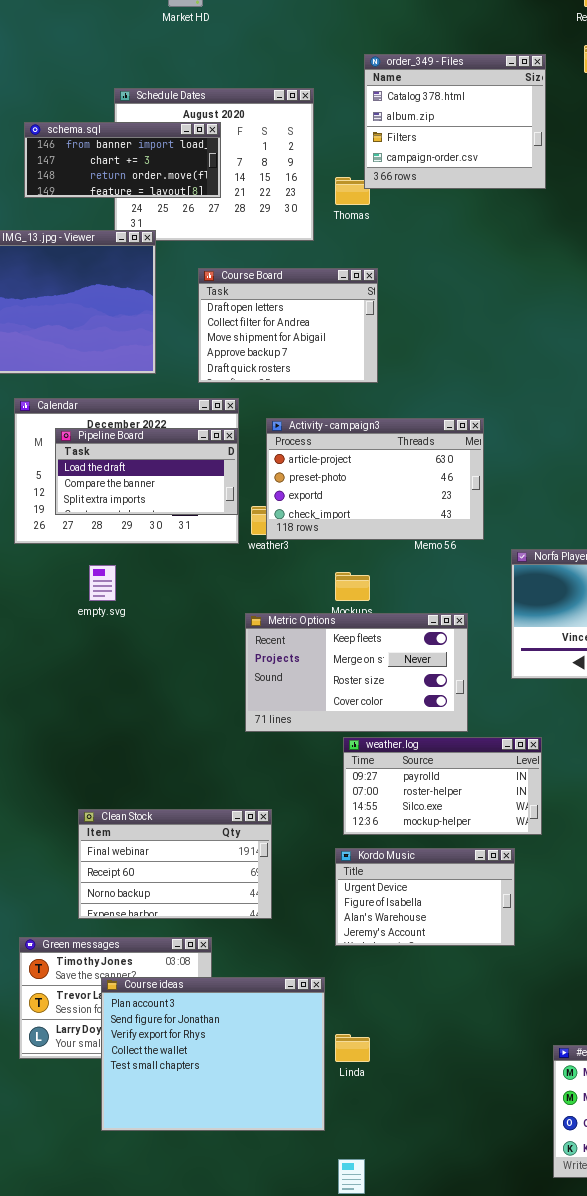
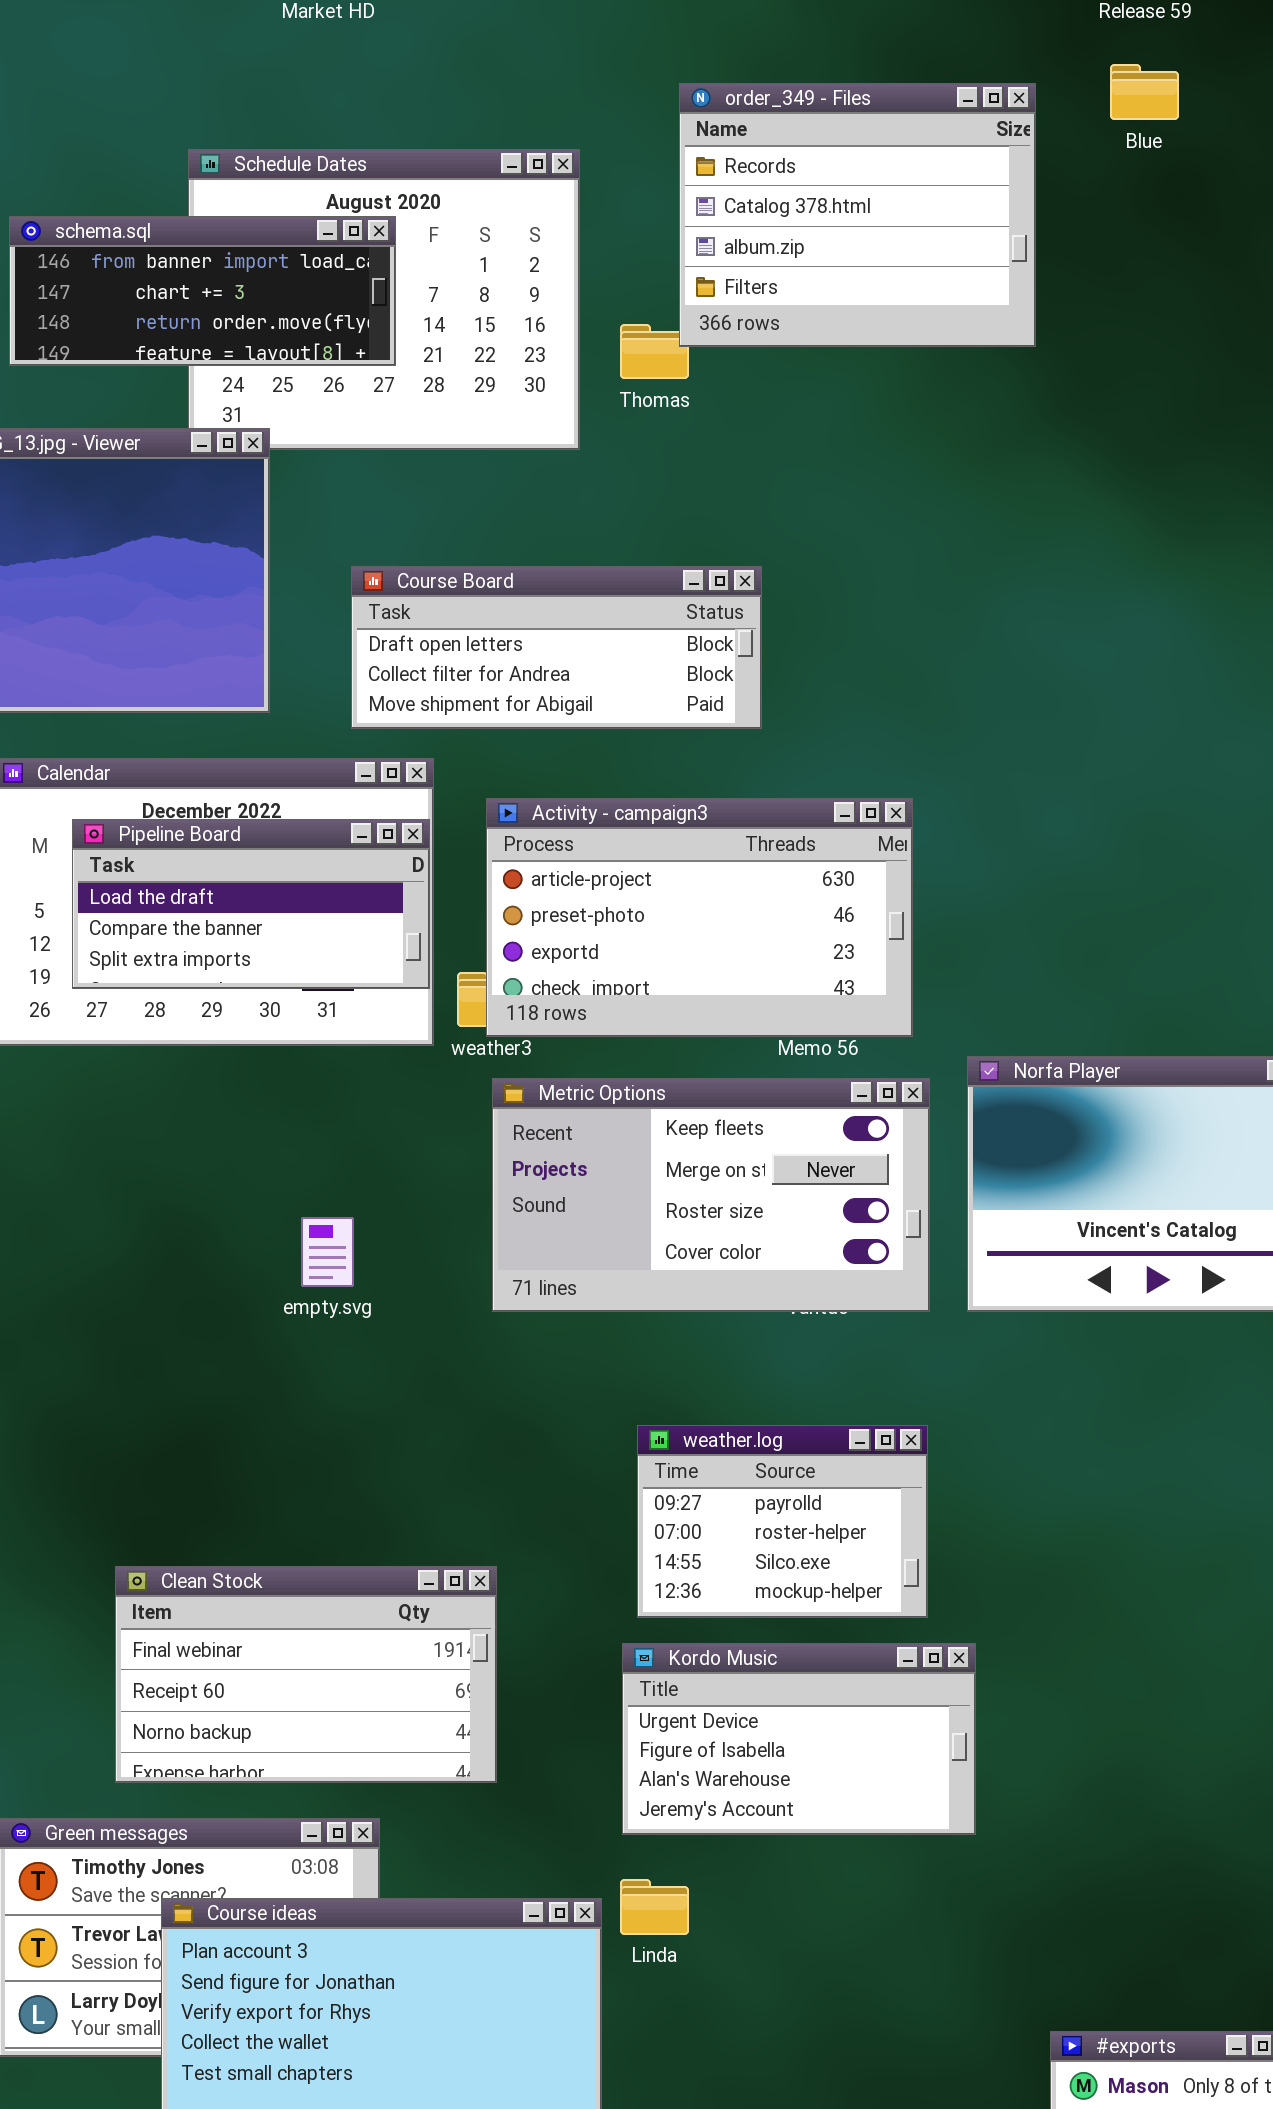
order_349 - Files: [364,54,546,189] -> [679,83,1036,347], scrolled up 1 row
Course Board: [198,268,378,383] -> [351,566,762,729], resized
empty.svg: [89,565,116,601] -> [301,1217,354,1287], moved
Metric Options: [245,613,468,732] -> [492,1078,930,1312], moved
weather.log: [343,737,542,835] -> [637,1425,928,1618], resized
Linda: [335,1034,370,1062] -> [620,1879,689,1935], moved

